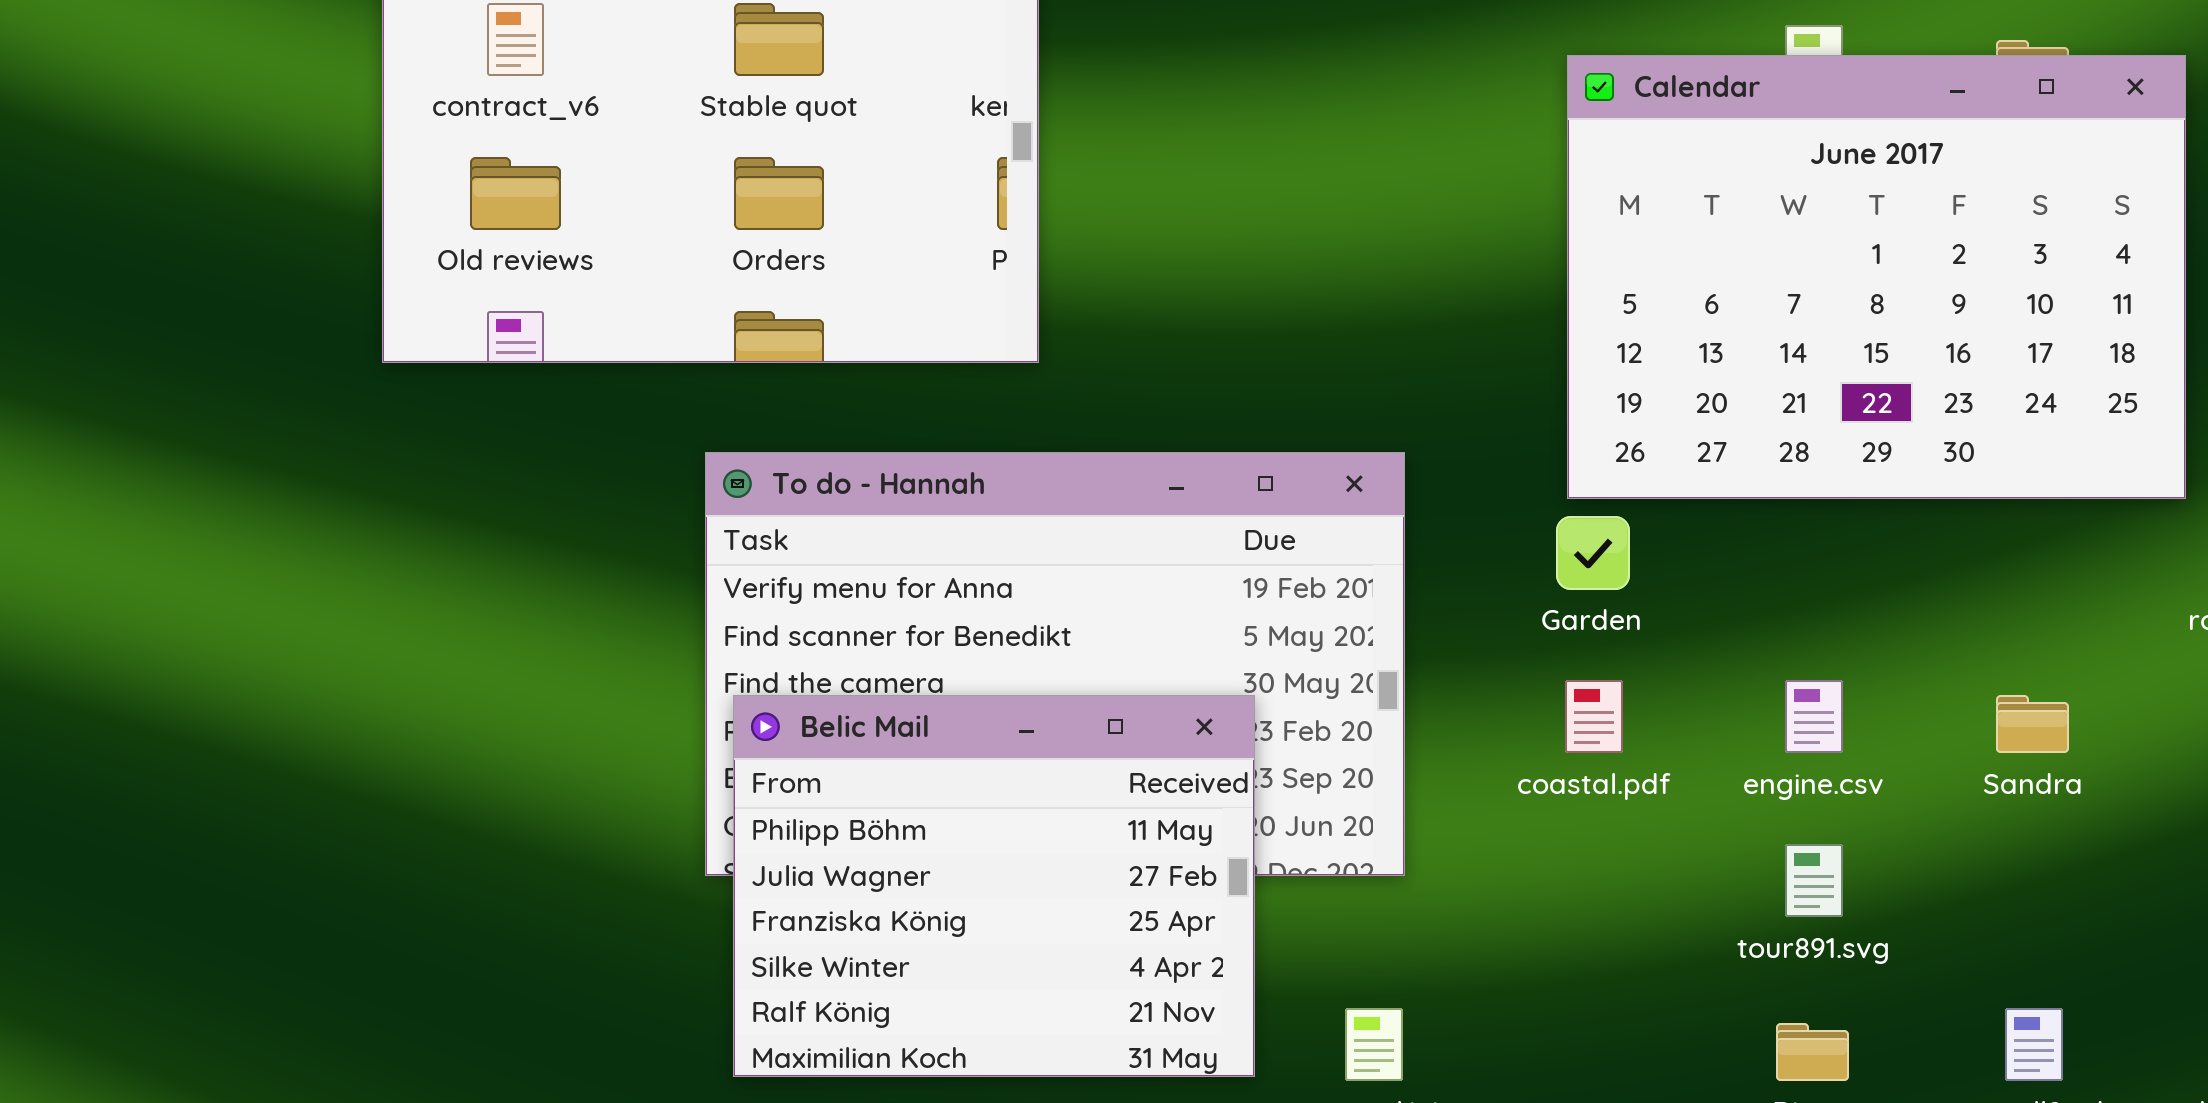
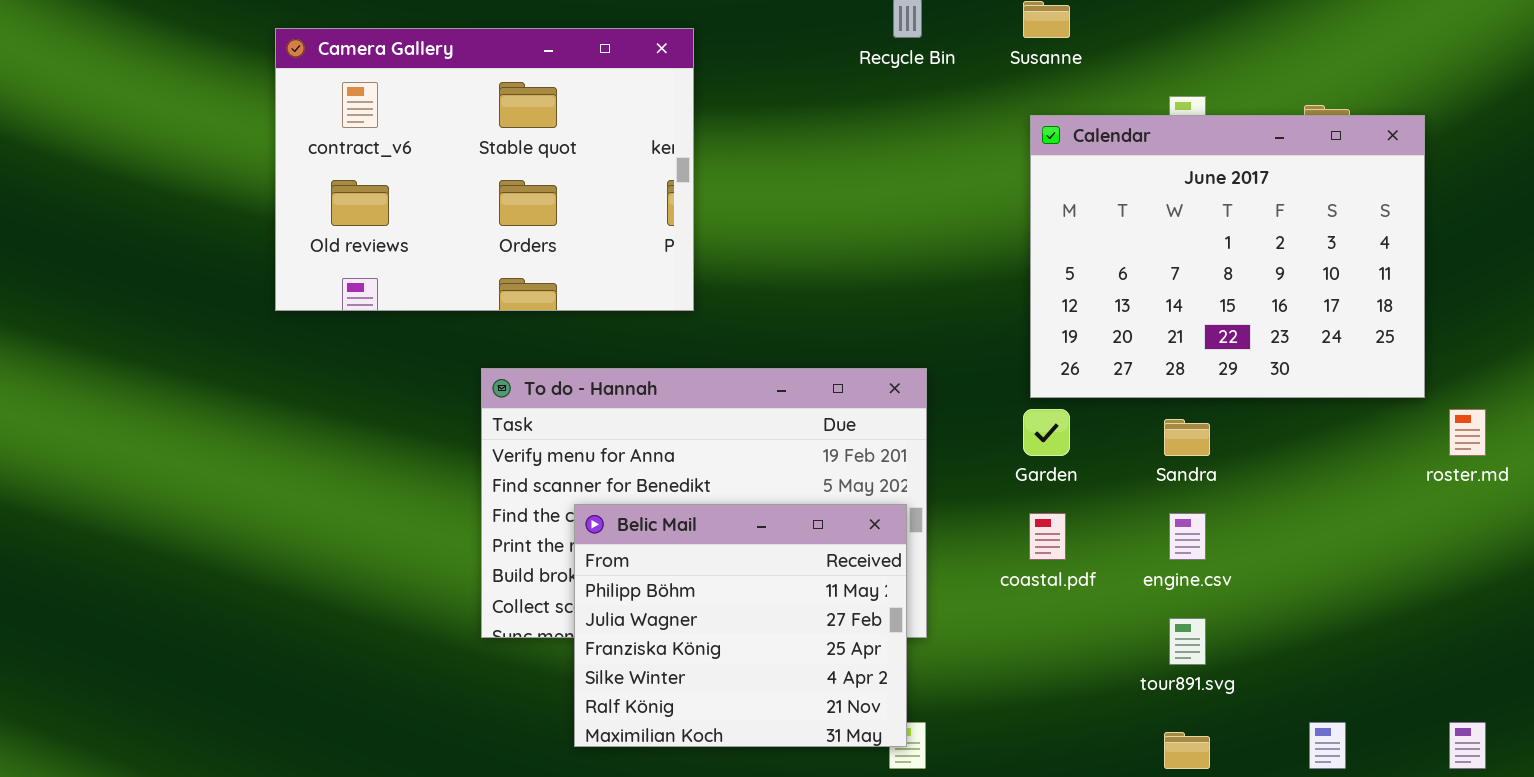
Belic Mail: [733,695,1255,1077] -> [574,504,907,747], moved
Sandra: [1996,695,2069,753] -> [1164,419,1210,456], moved

